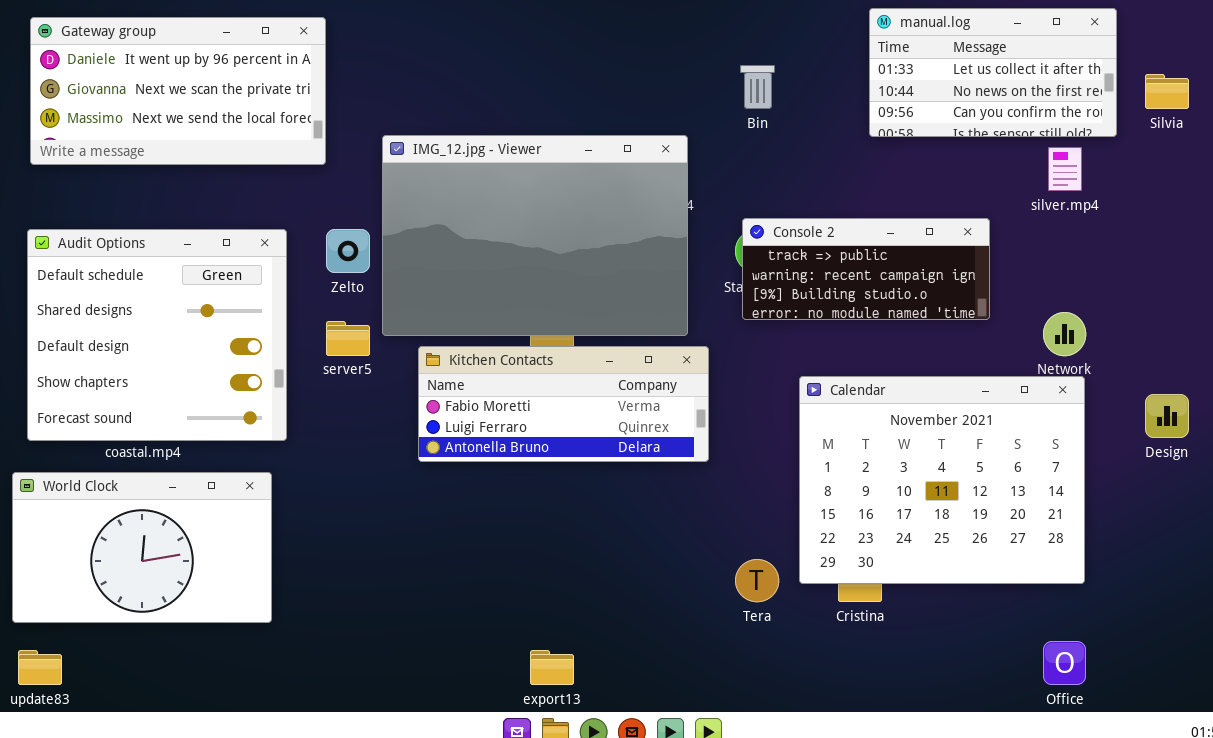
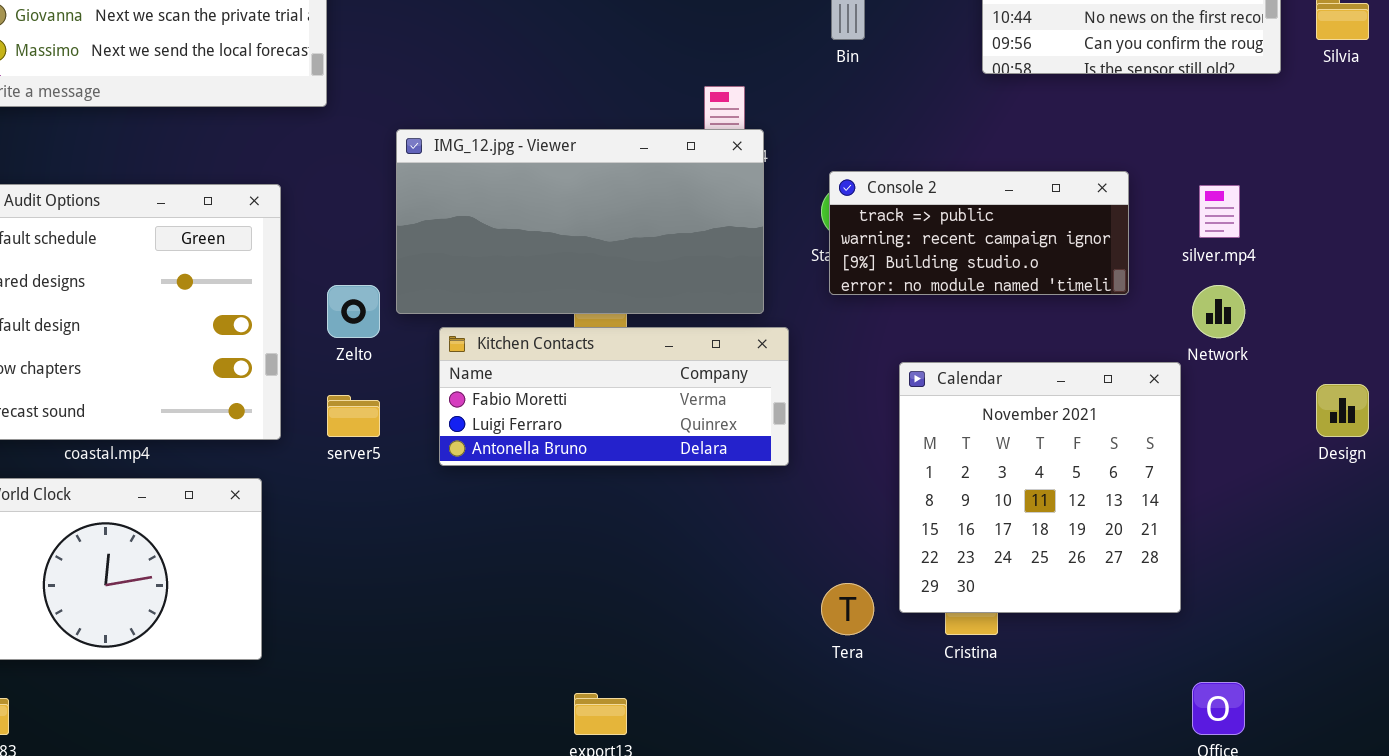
IMG_12.jpg - Viewer: [382,135,688,336] -> [396,129,764,314], resized
silver.mp4: [1048,147,1082,191] -> [1199,185,1240,238], moved
Zelto: [326,229,370,273] -> [327,285,380,338], moved
server5: [326,321,370,356] -> [327,395,380,437], moved
Calendar: [799,376,1085,584] -> [899,362,1181,613], resized

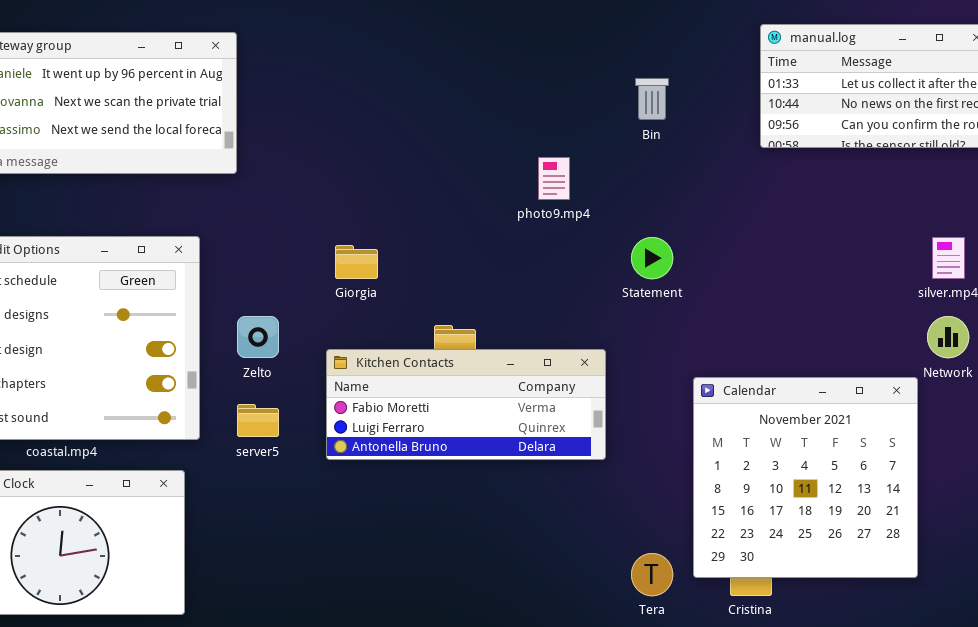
IMG_12.jpg - Viewer: [396,129,764,314] -> none, closed
Console 2: [829,171,1129,295] -> none, closed

